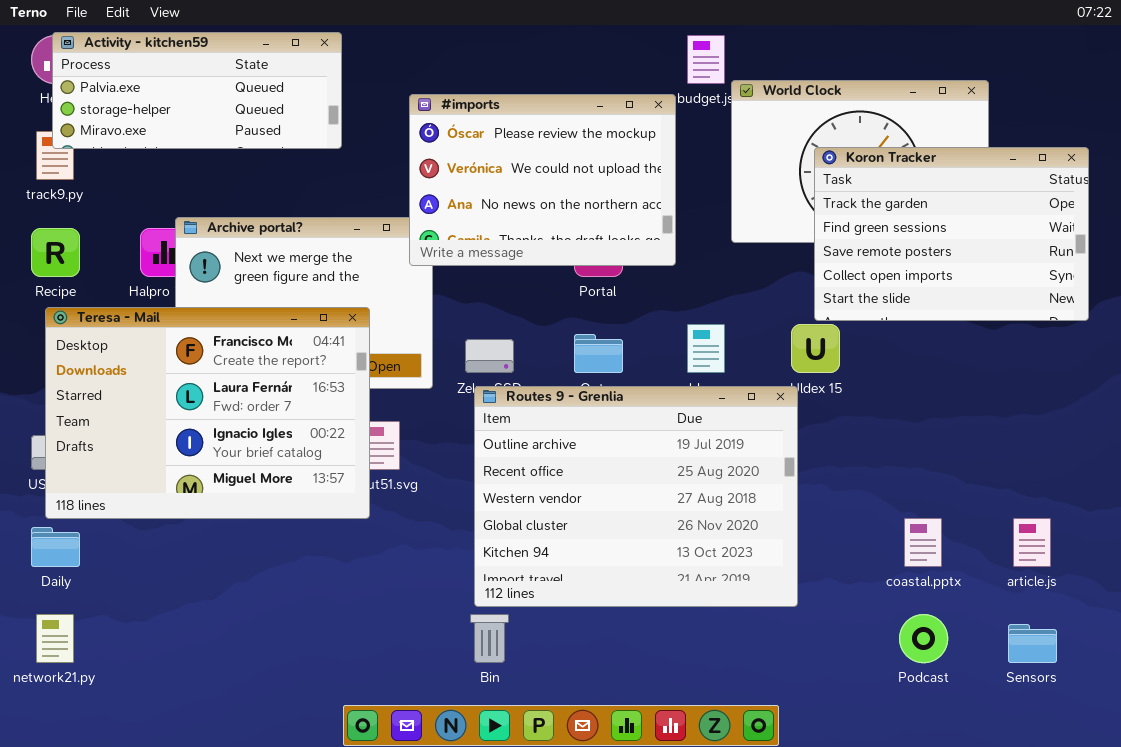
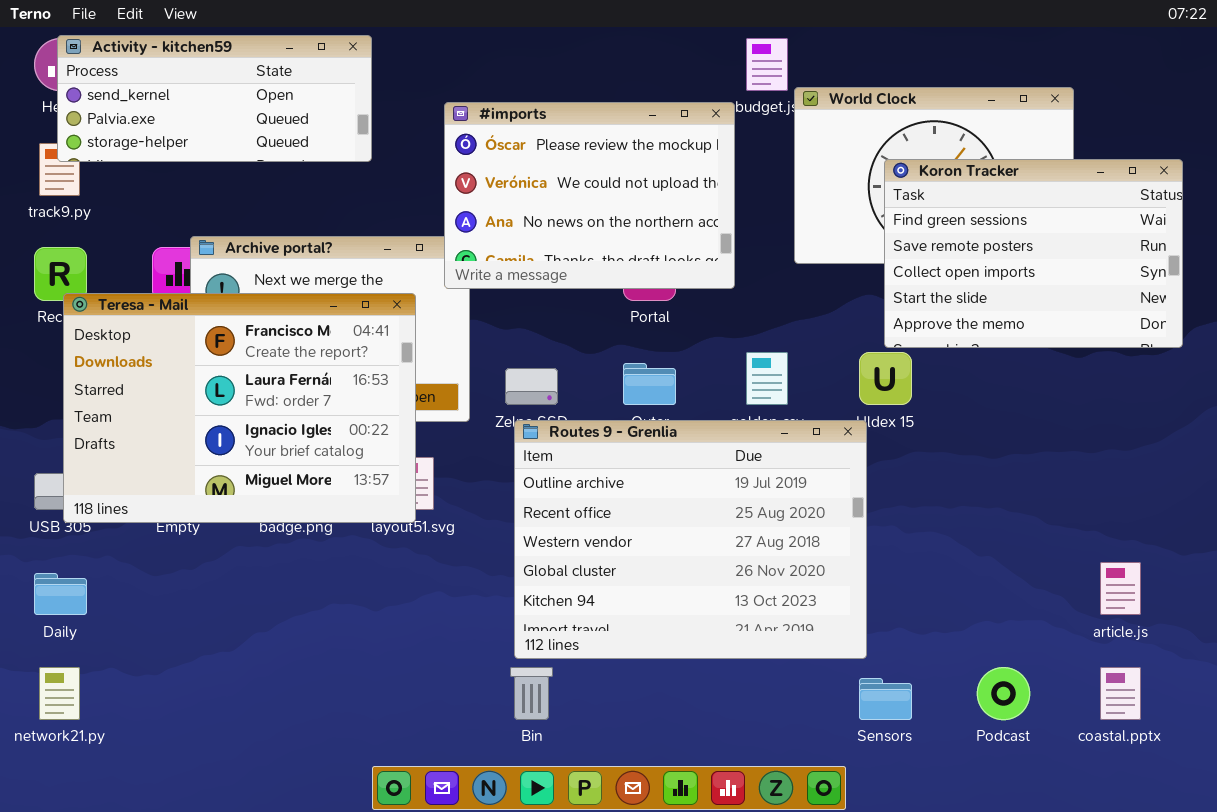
Activity - kitchen59: [52,32,342,149] -> [57,35,372,162], scrolled up 1 row
Koron Tracker: [814,147,1089,321] -> [884,159,1183,348], scrolled down 1 row
Teresa - Mail: [45,307,370,519] -> [63,293,416,523], moved
coastal.pptx: [904,518,942,567] -> [1100,667,1141,720], moved
Sensors: [1008,624,1057,663] -> [859,678,912,720], moved

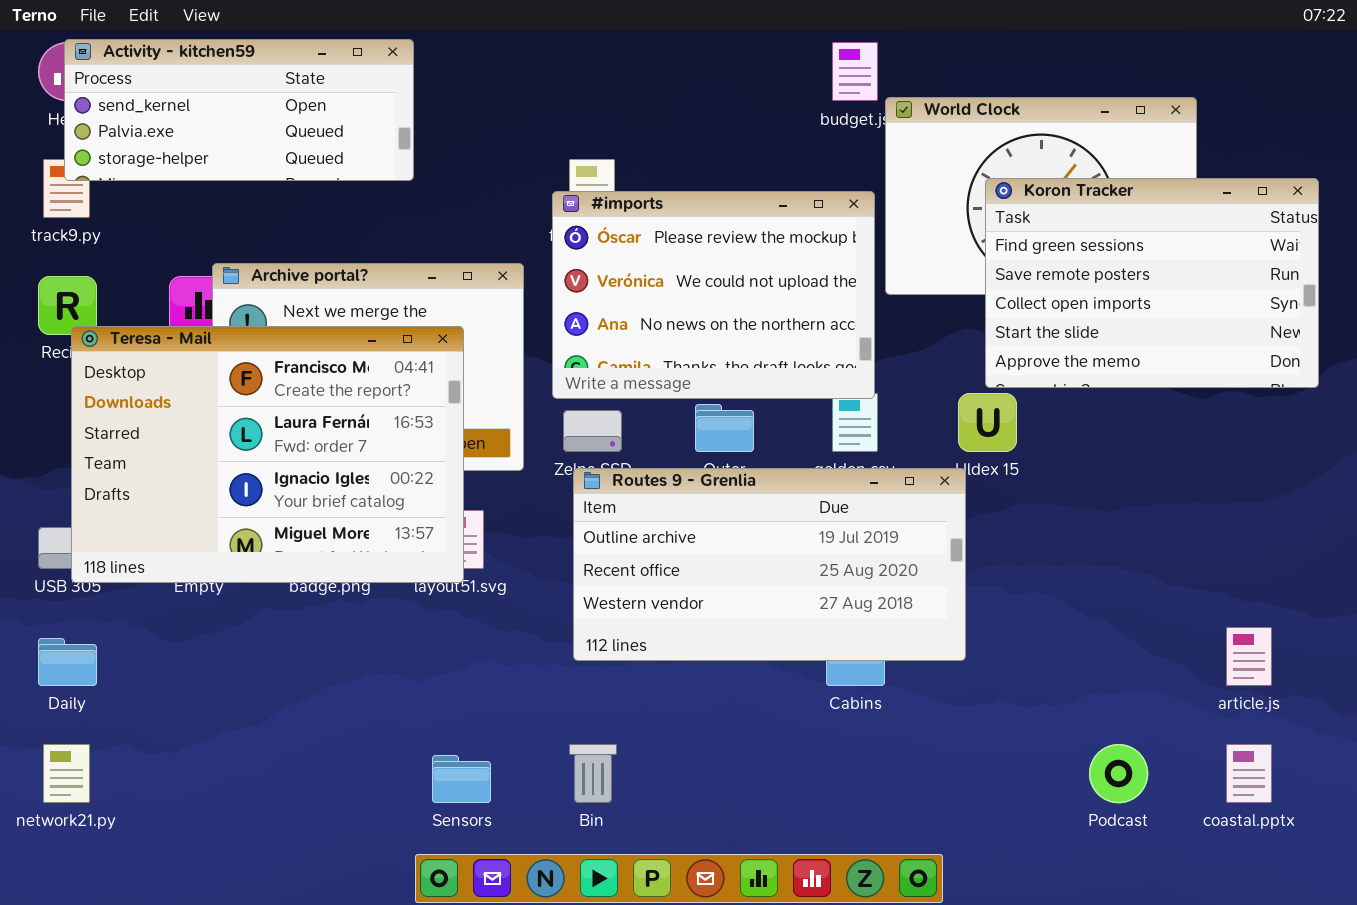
#imports: [444,102,735,289] -> [552,191,875,399], moved
Routes 9 - Grenlia: [514,420,867,659] -> [573,468,966,661], resized
Sensors: [859,678,912,720] -> [432,755,491,803], moved

